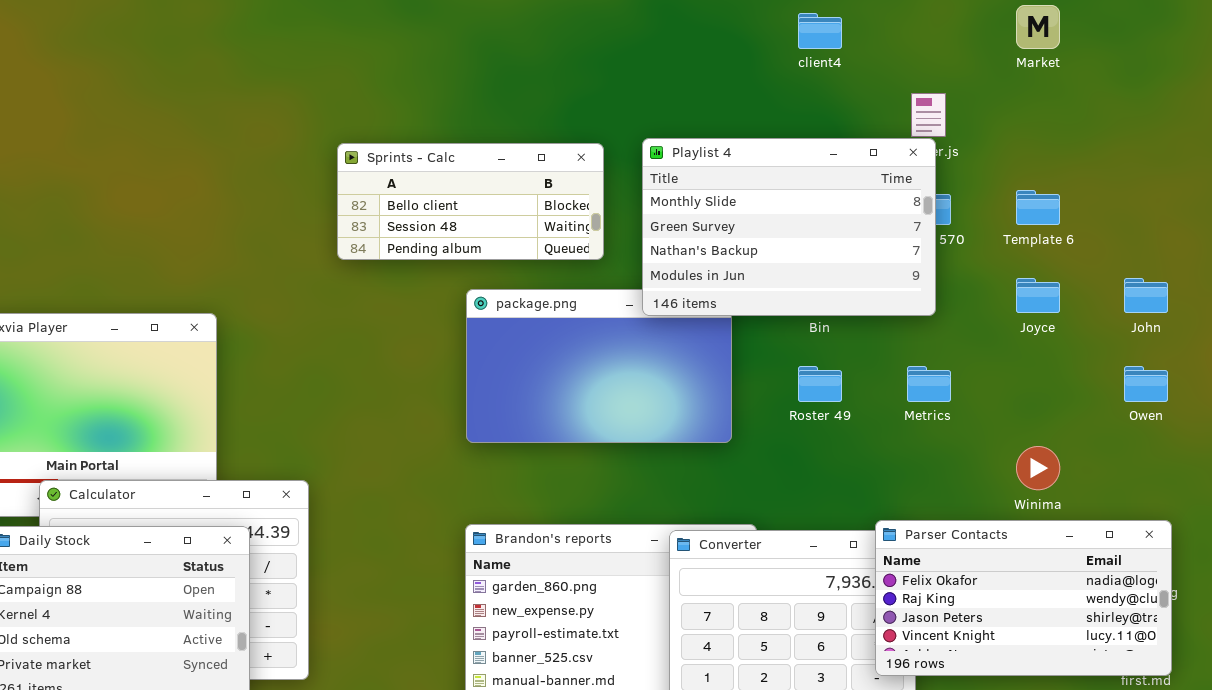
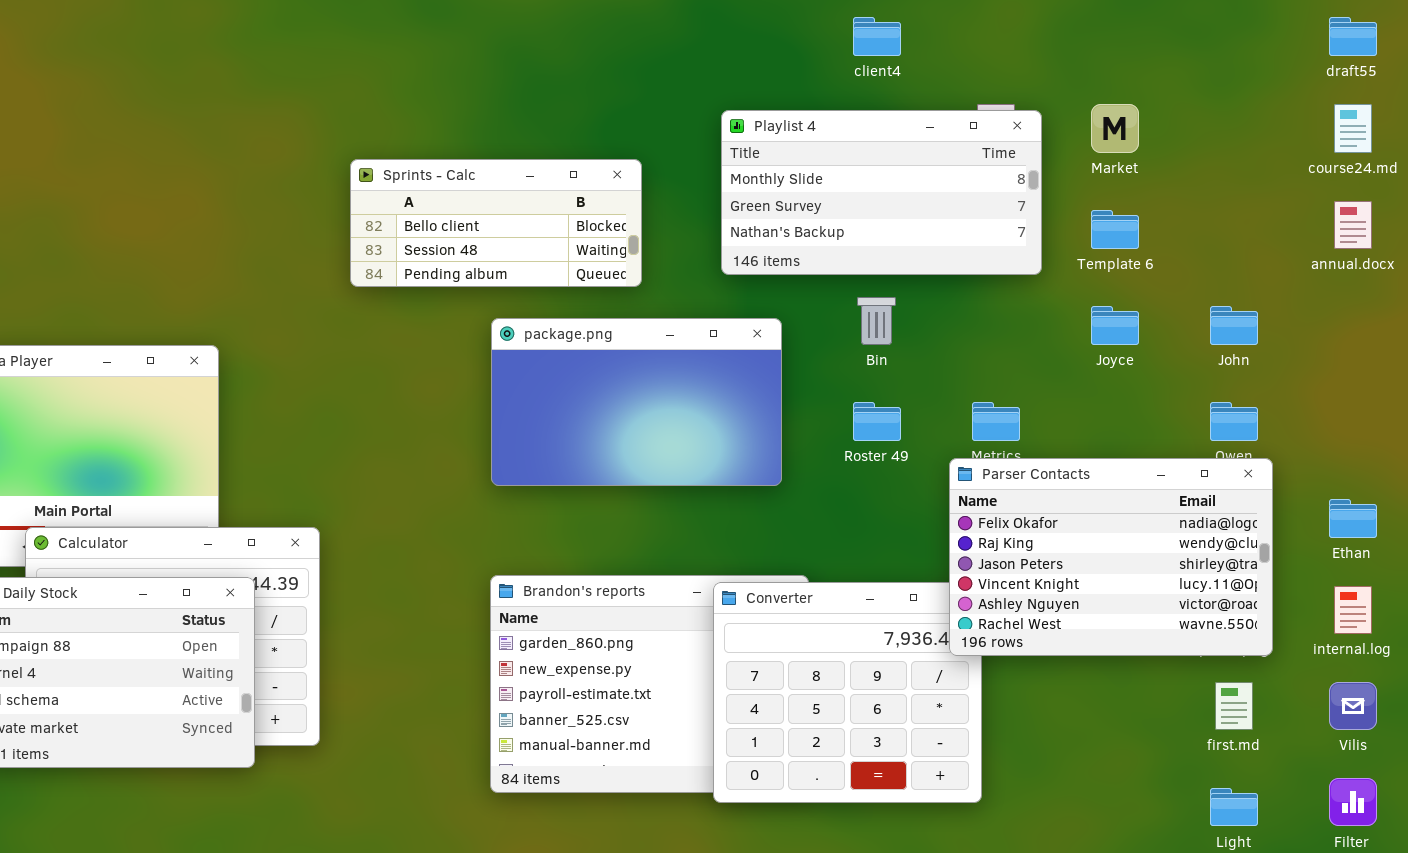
Market: [1016,5,1060,49] -> [1091,104,1139,153], moved
Playlist 4: [642,138,936,316] -> [721,110,1042,275], moved, resized
Parser Contacts: [875,520,1172,676] -> [949,458,1273,656], moved, resized

